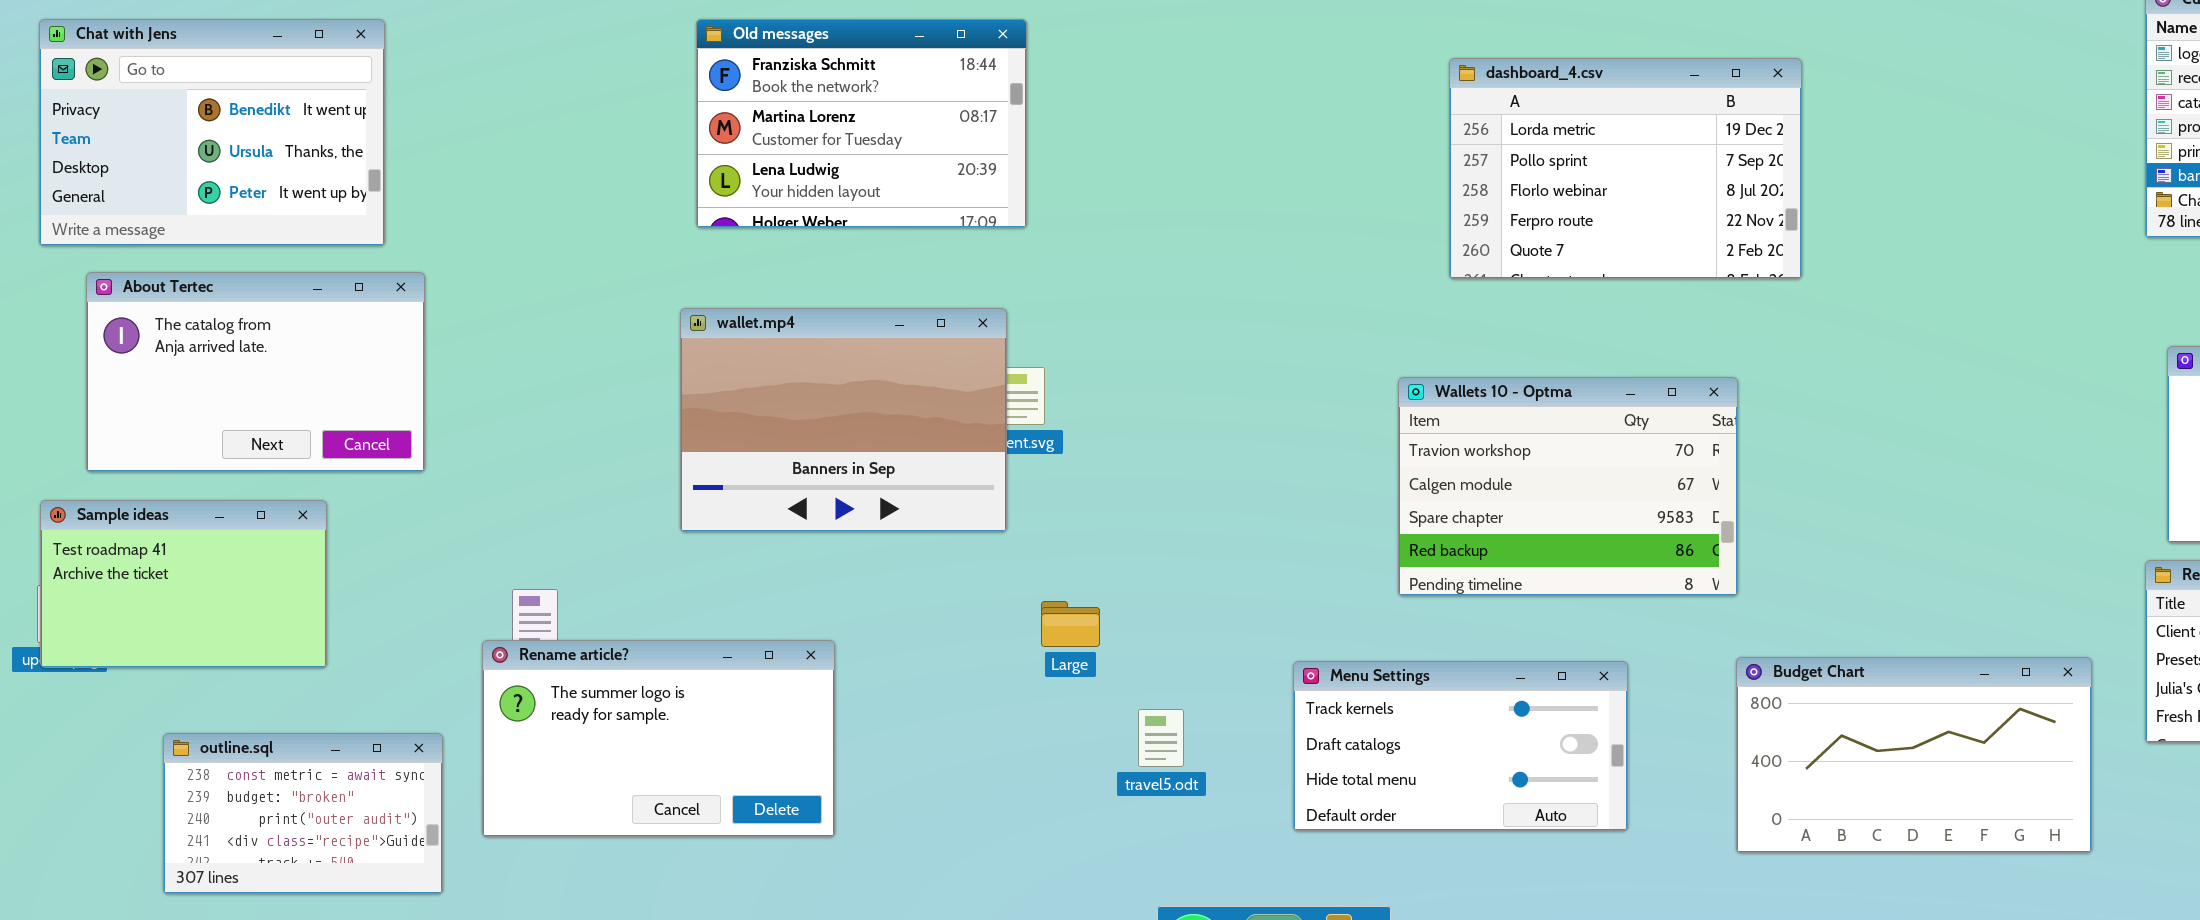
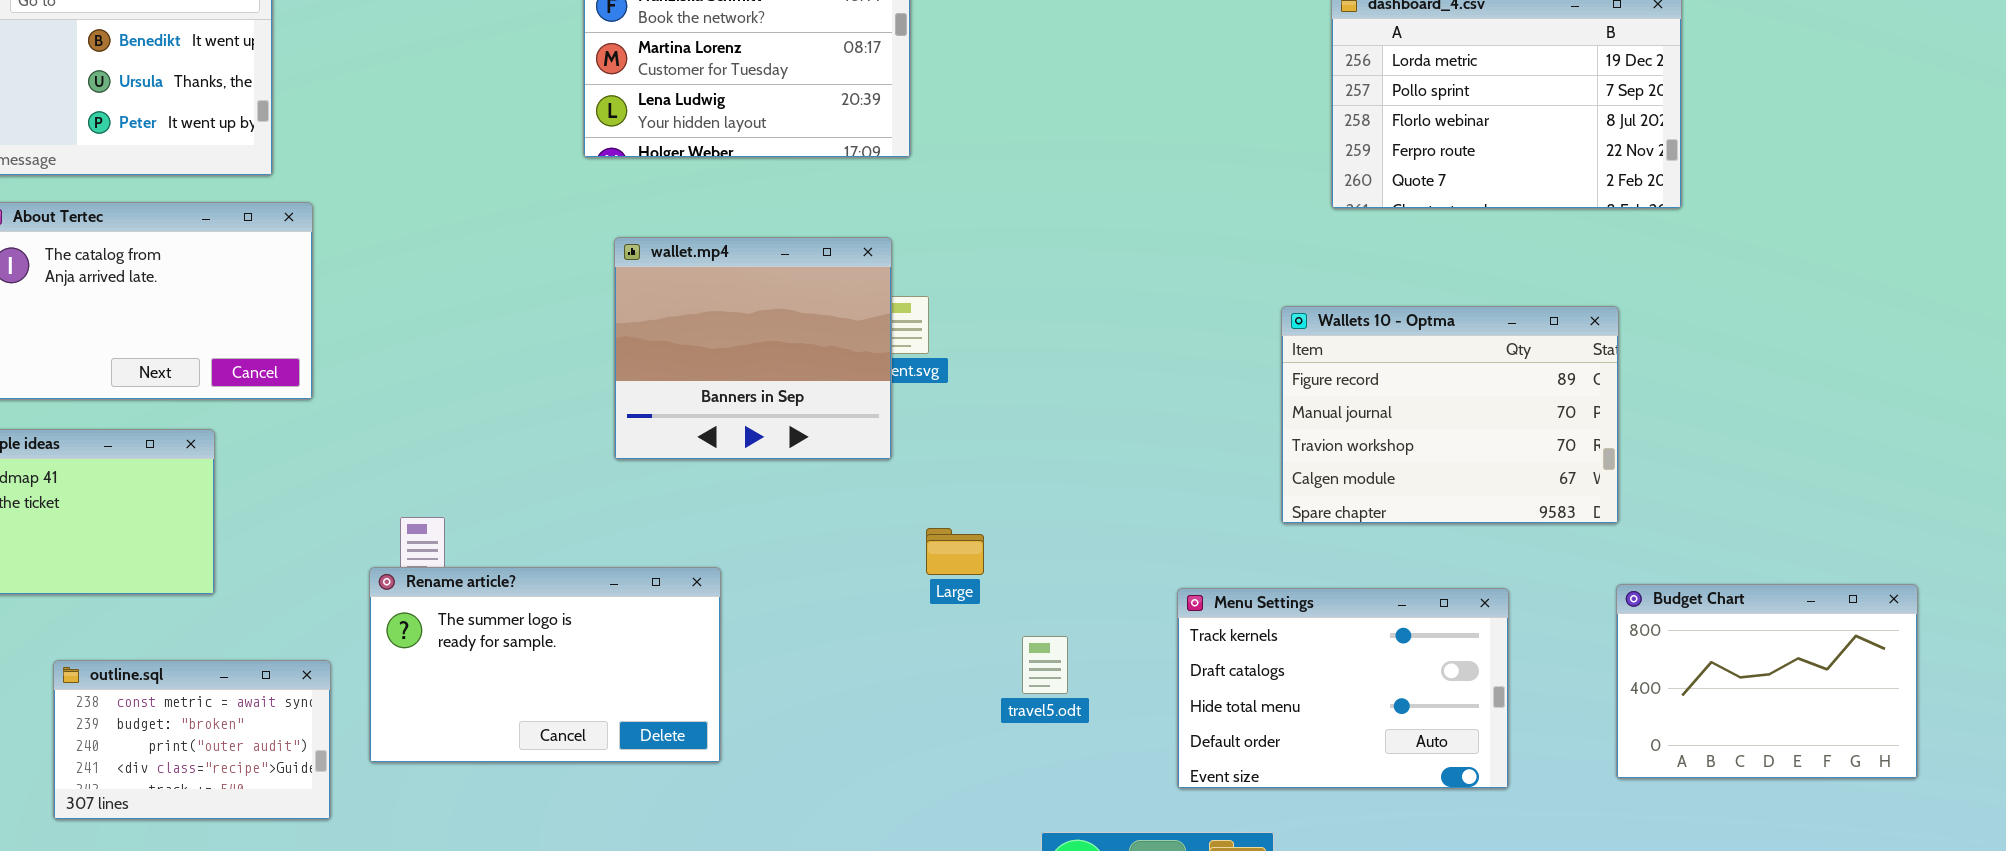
wallet.mp4: [680,308,1007,532] -> [614,237,892,460], resized
Wallets 10 - Optma: [1398,377,1738,596] -> [1281,306,1619,524], scrolled up 2 rows
Budget Chart: [1736,657,2092,853] -> [1616,584,1918,779], resized
Menu Settings: [1293,661,1628,831] -> [1177,588,1509,789], resized

